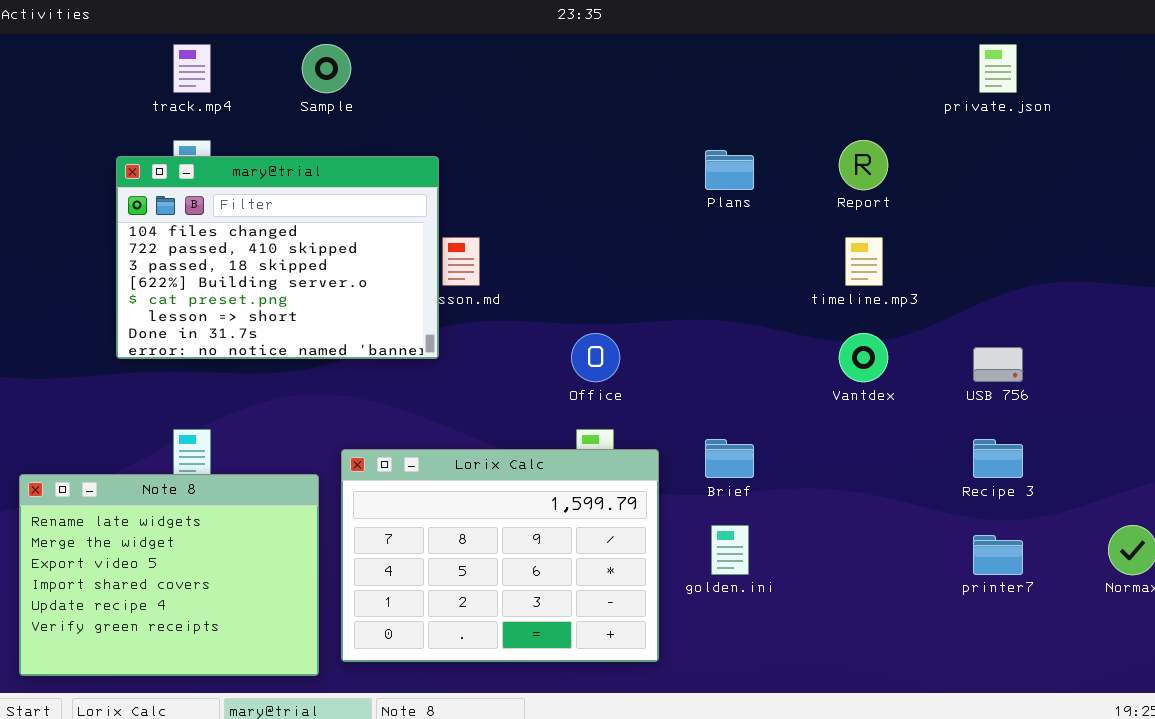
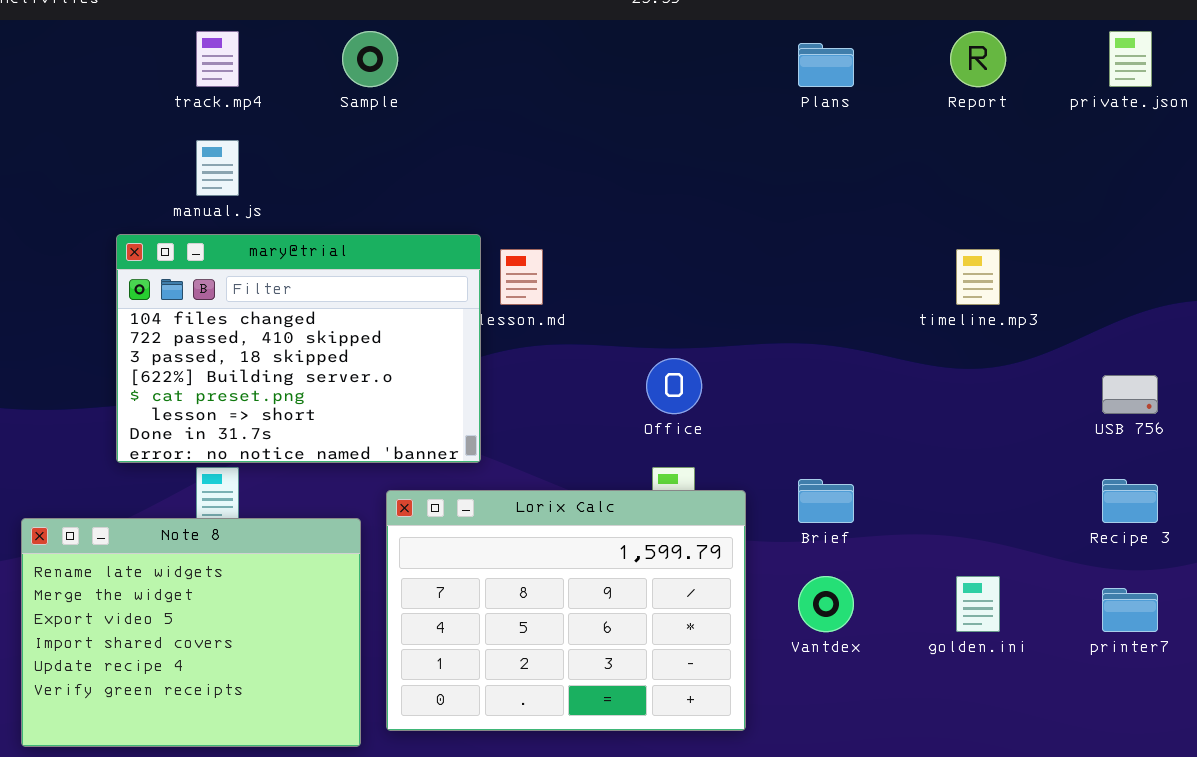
Report: [839,140,888,190] -> [950,31,1006,87], moved
Plans: [705,150,754,190] -> [798,43,854,87], moved
mary@trial: [116,156,439,359] -> [116,234,481,463], moved
Vantdex: [839,333,888,382] -> [798,576,854,632], moved
golden.ini: [711,525,749,575] -> [956,576,1000,632], moved

